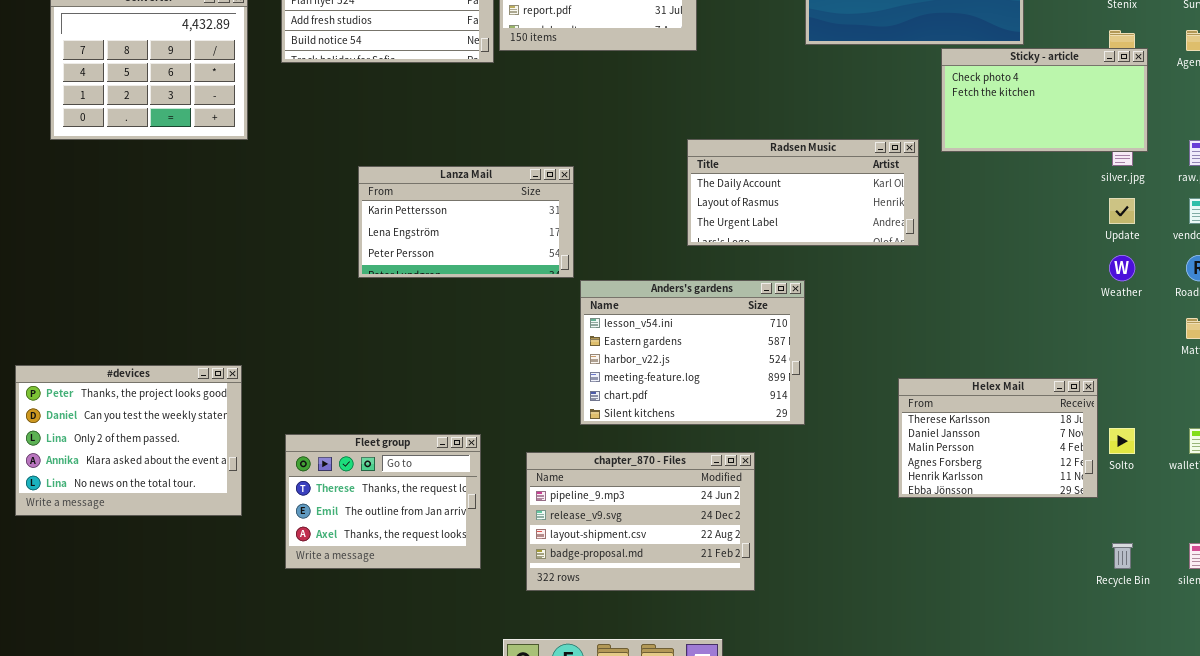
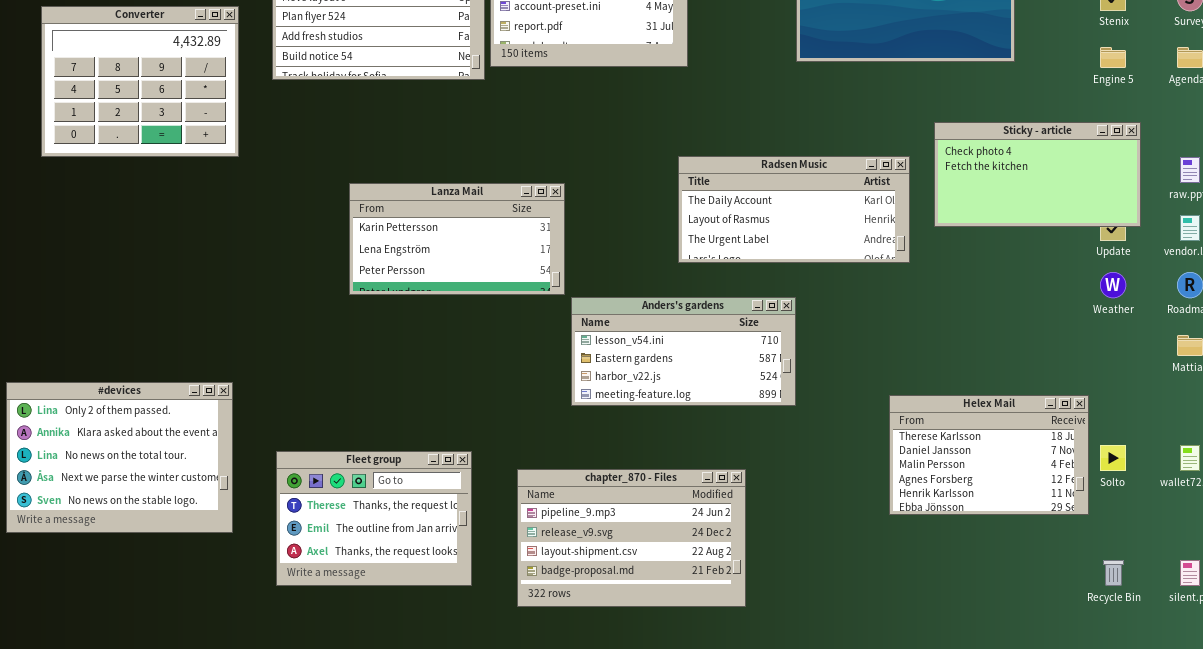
Sticky - article: [941,48,1148,152] -> [934,122,1141,227], moved
Anders's gardens: [580,280,805,425] -> [571,297,796,406], resized
#devices: [15,365,242,516] -> [6,382,233,533], scrolled down 2 rows

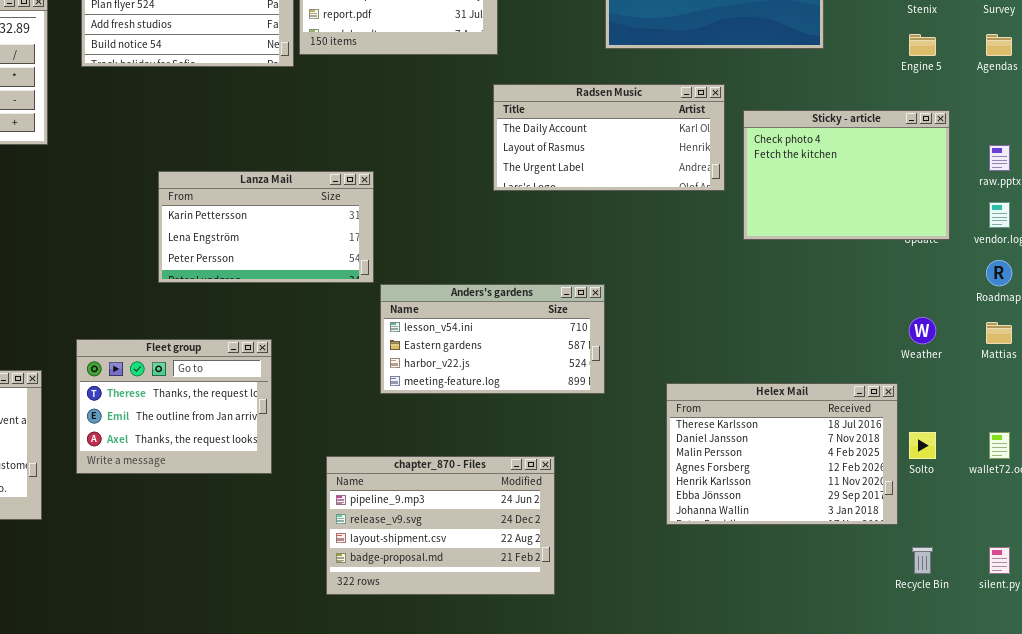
Sticky - article: [934,122,1141,227] -> [743,110,950,240], resized
Radsen Music: [678,156,910,263] -> [493,84,725,191], moved
Weather: [1100,272,1126,298] -> [909,317,936,344], moved
Helex Mail: [889,395,1089,515] -> [666,383,898,525], resized
Fleet group: [276,451,472,586] -> [76,339,272,474], moved

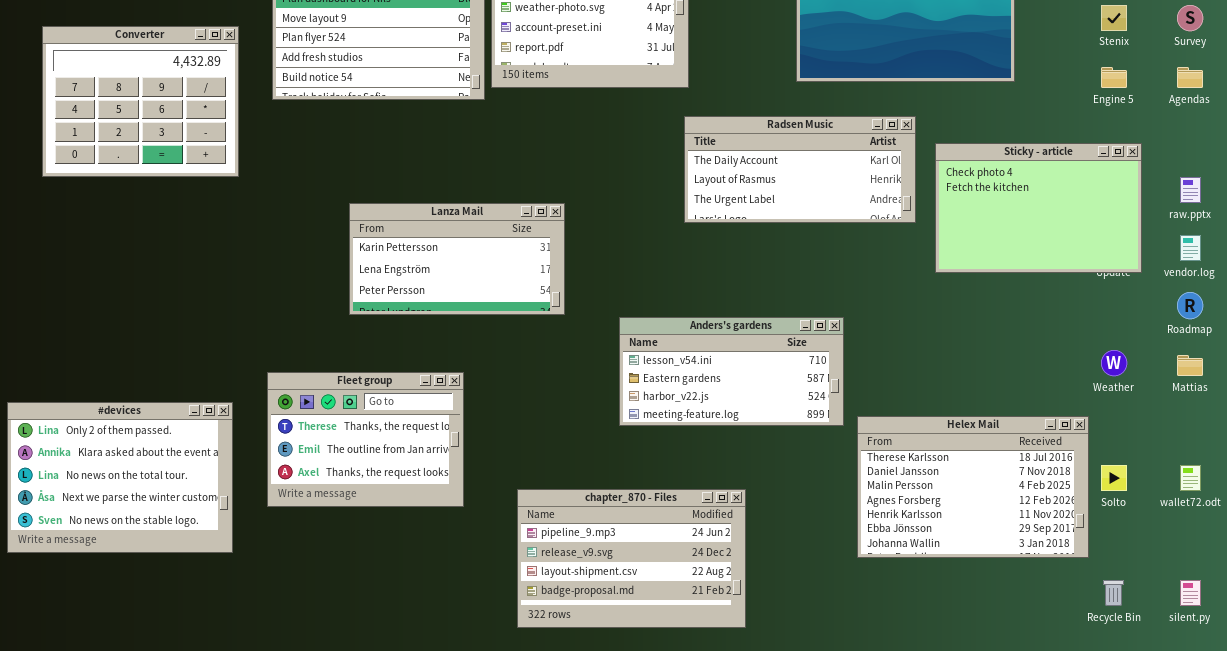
Anders's gardens: [380,284,605,394] -> [619,317,844,426], moved

